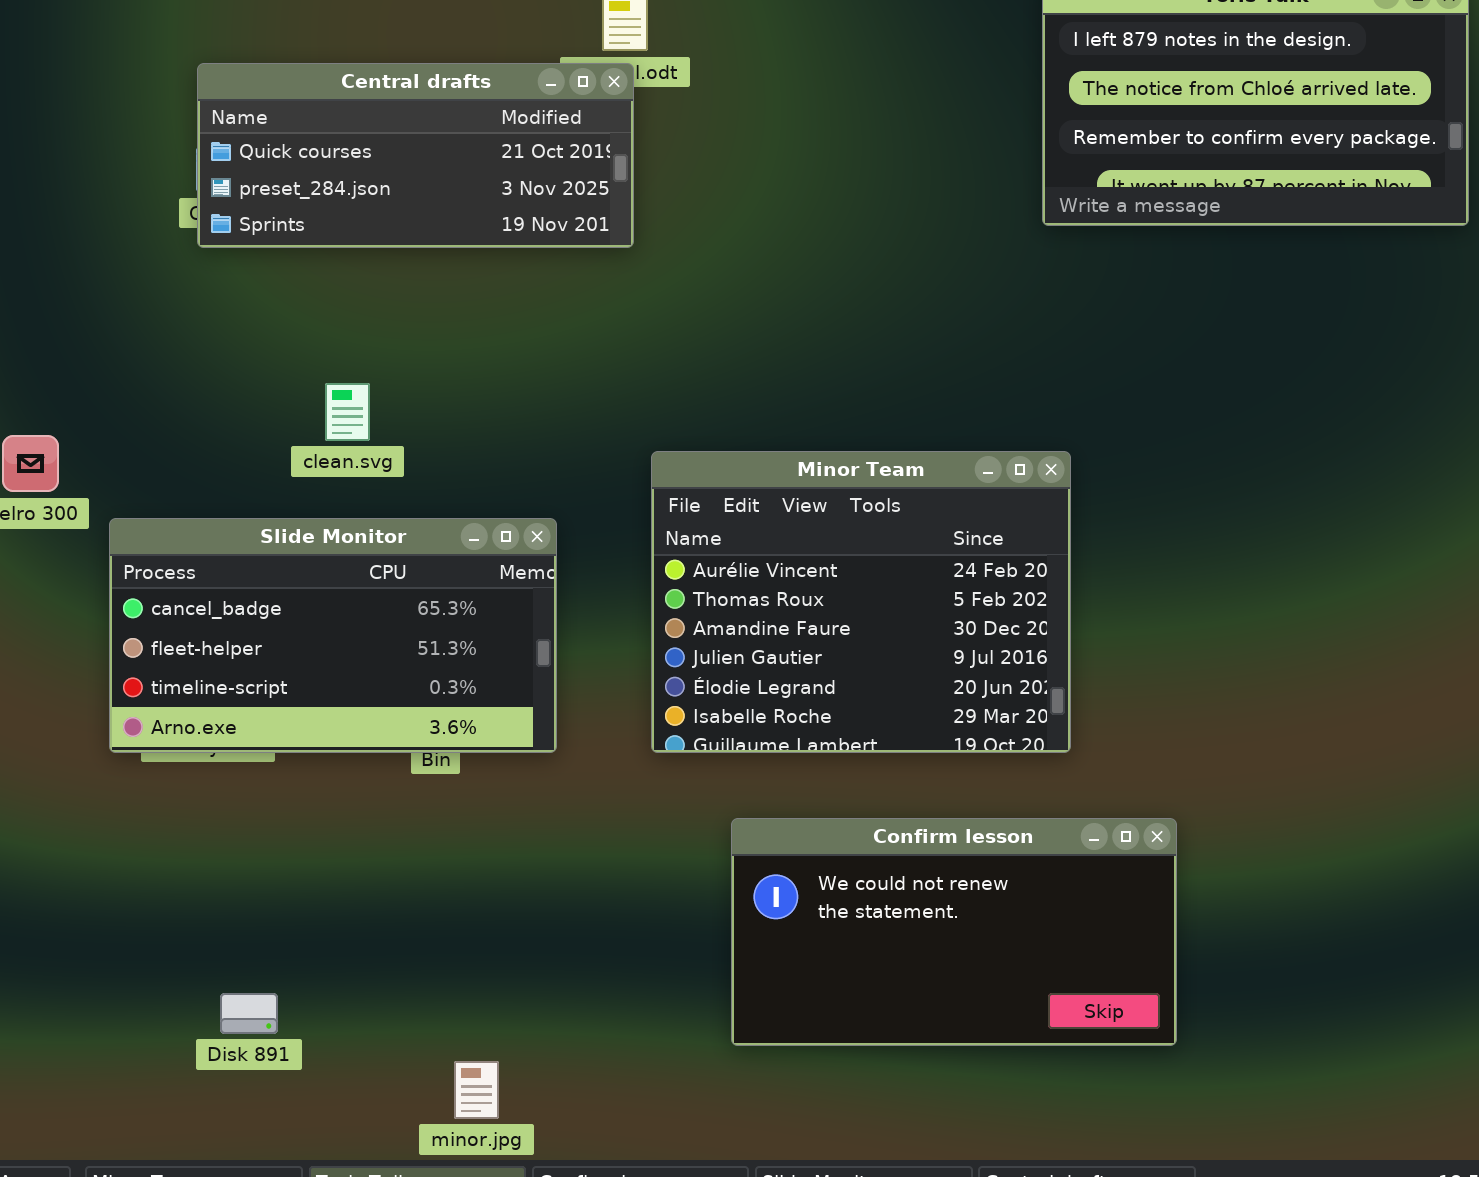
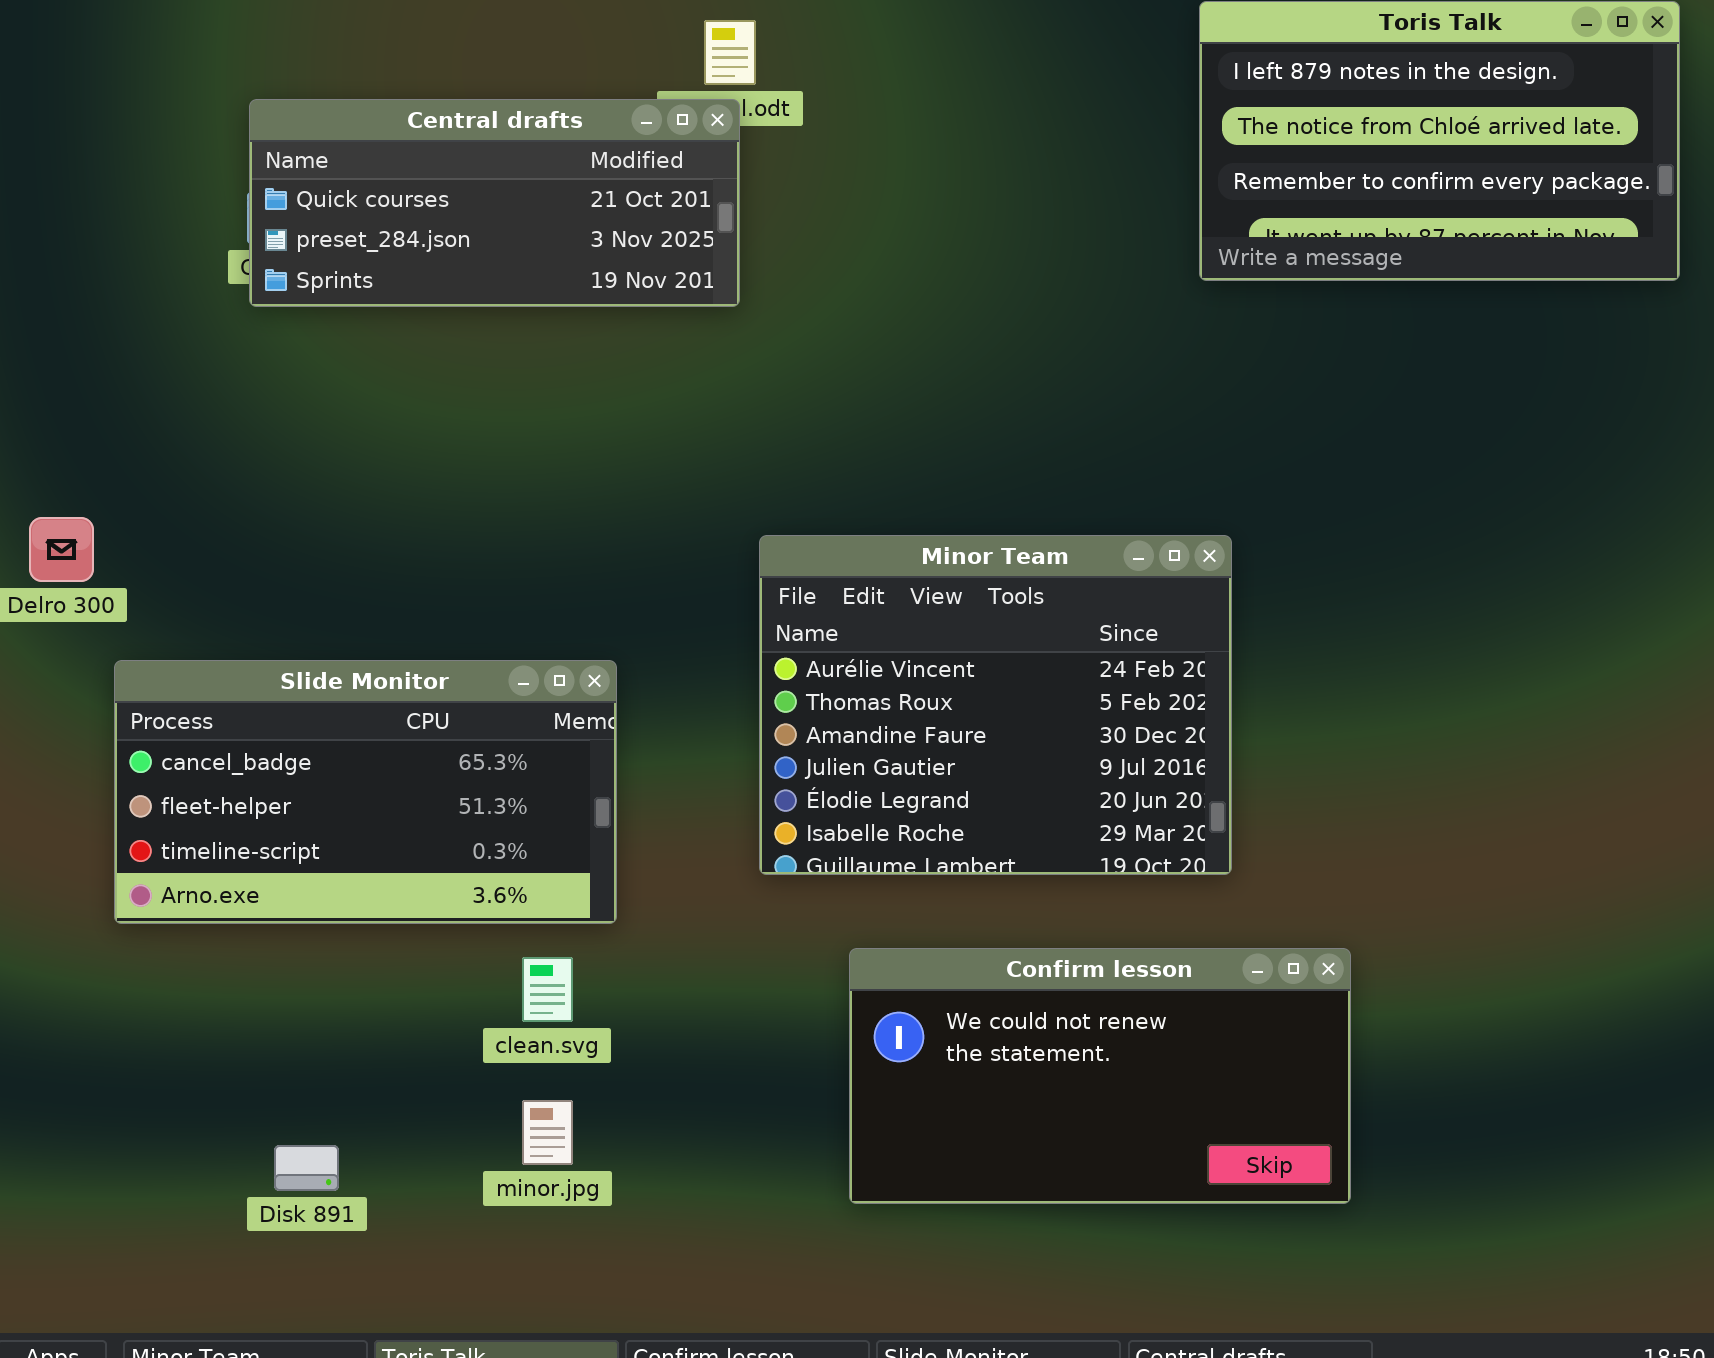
clean.svg: [325,383,370,441] -> [522,957,573,1022], moved
Slide Monitor: [109,518,557,753] -> [114,660,617,924], moved
minor.jpg: [454,1061,499,1119] -> [522,1100,573,1165], moved

